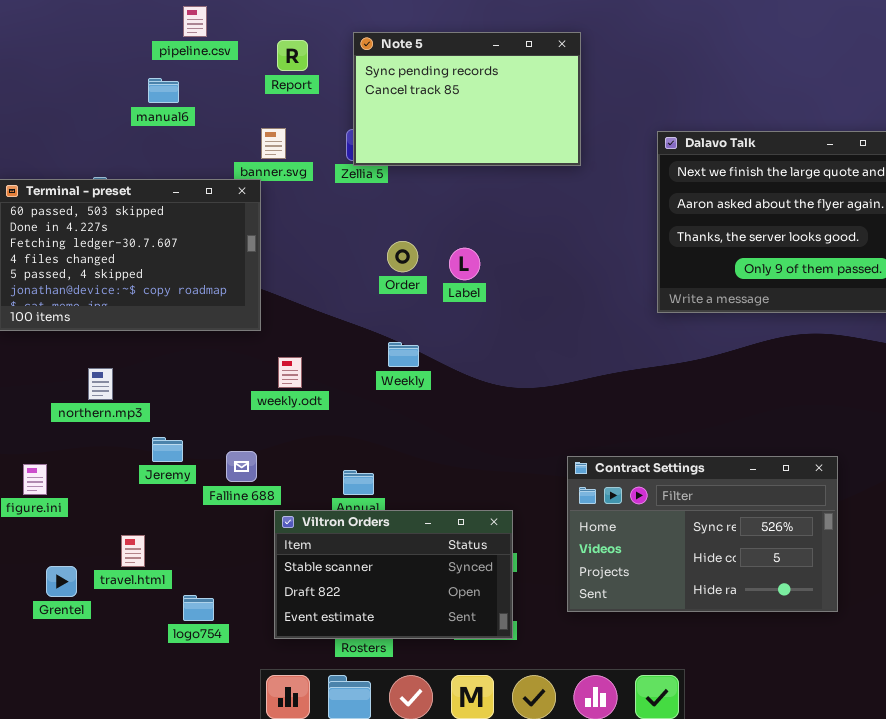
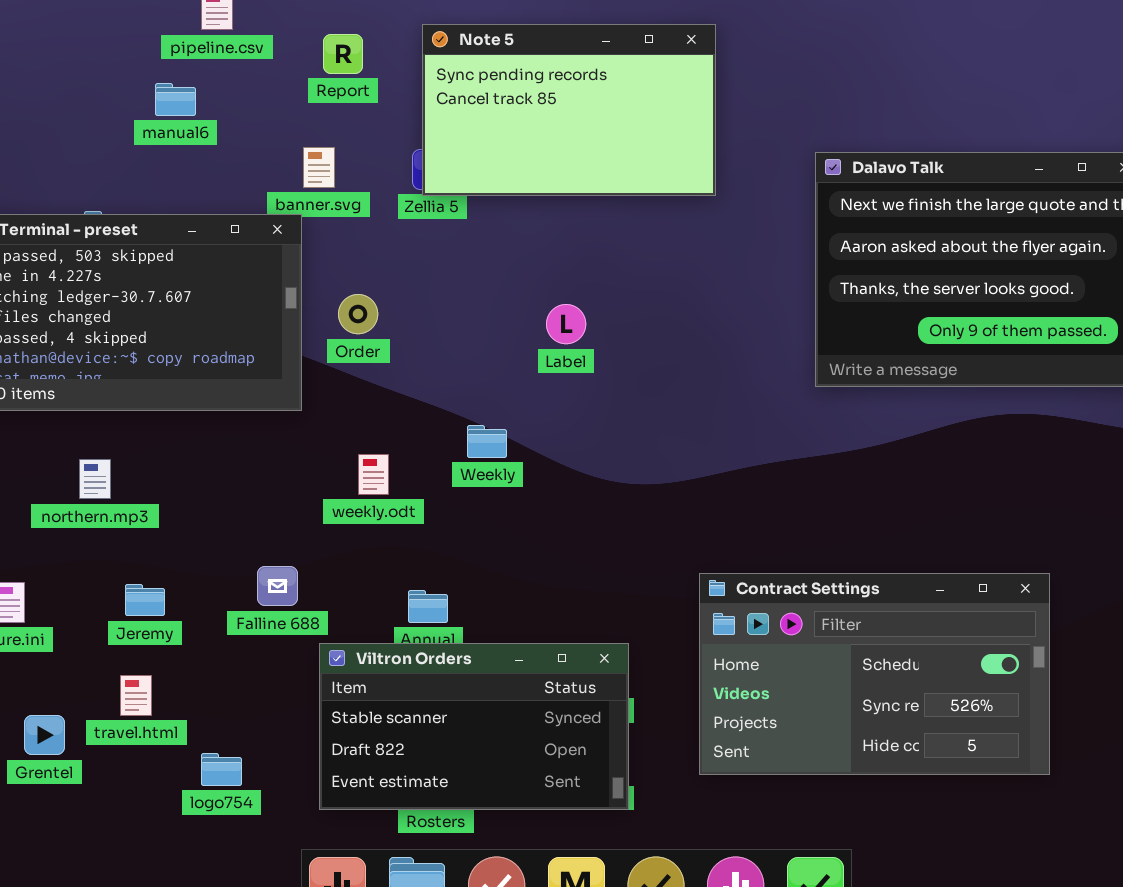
Order: [387,241,418,272] -> [338,294,378,334], moved
weekly.odt: [278,357,302,388] -> [358,454,389,495], moved
Jeremy: [152,437,183,462] -> [125,584,165,616], moved
Contract Settings: [567,456,838,612] -> [699,573,1050,775], scrolled up 1 row

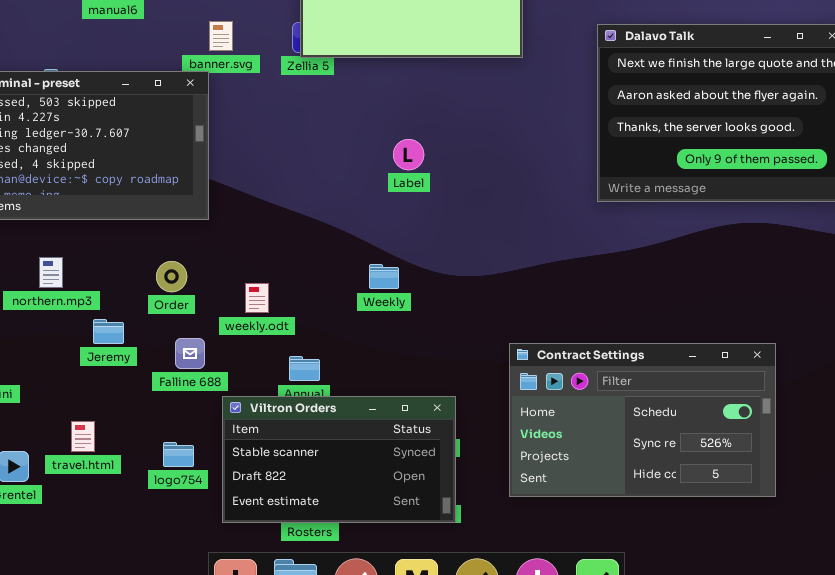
Order: [338,294,378,334] -> [156,261,187,292], moved
Weekly: [467,425,507,458] -> [369,264,399,289], moved
weekly.odt: [358,454,389,495] -> [245,283,269,313], moved
Jeremy: [125,584,165,616] -> [93,319,124,344], moved
logo754: [201,753,242,786] -> [163,442,194,467], moved

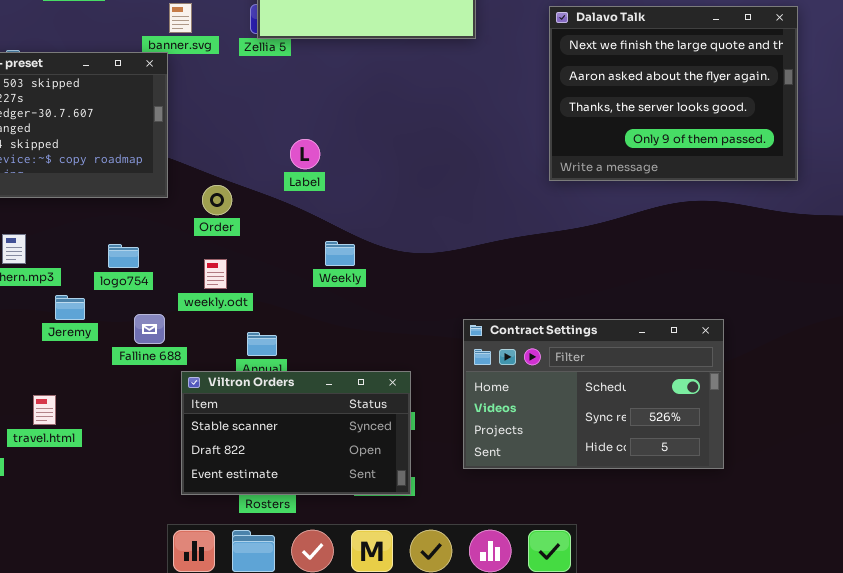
Label: [393,139,424,170] -> [290,139,320,169], moved
Order: [156,261,187,292] -> [202,185,232,215], moved
logo754: [163,442,194,467] -> [108,244,139,268], moved

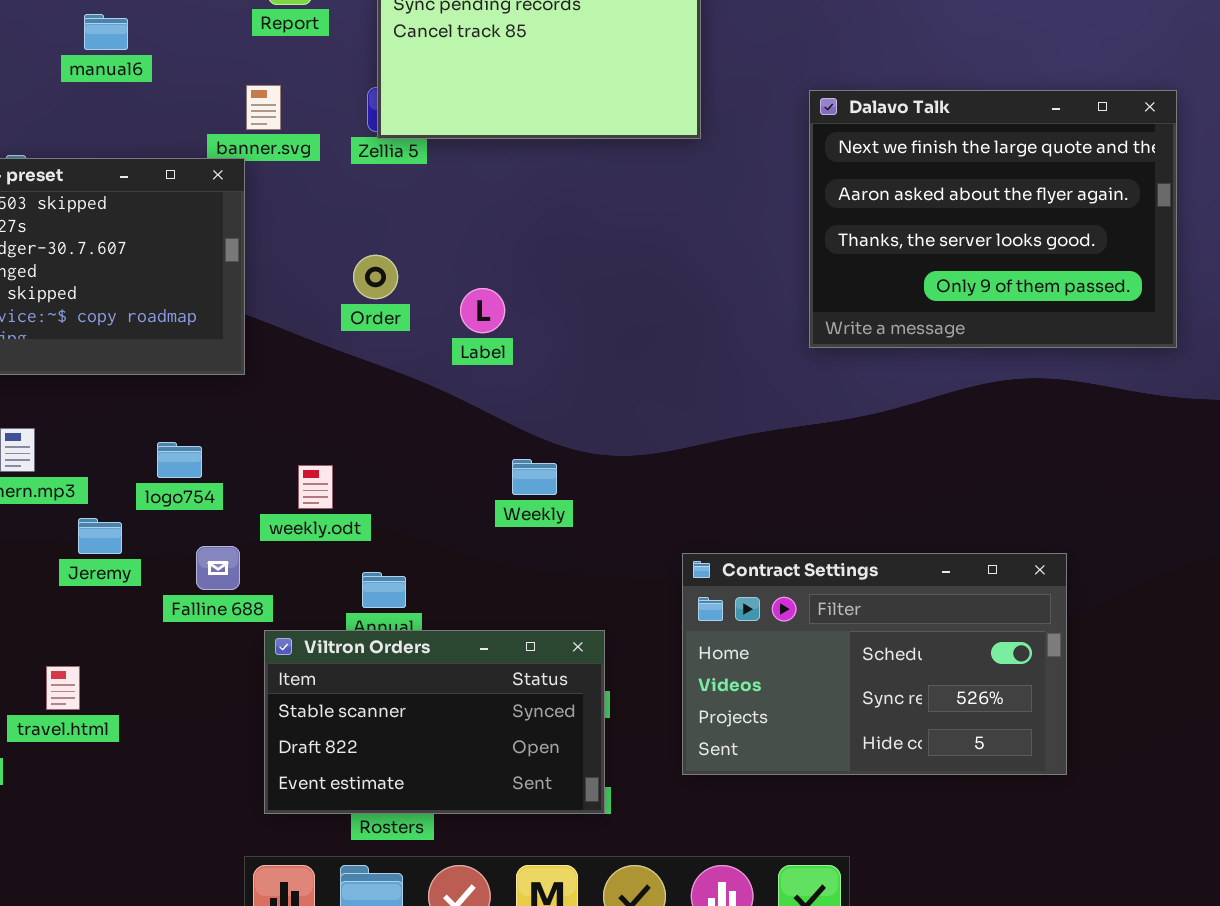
Label: [290,139,320,169] -> [460,288,505,333], moved
Order: [202,185,232,215] -> [353,255,398,299], moved
Weekly: [325,241,355,266] -> [512,459,557,495], moved

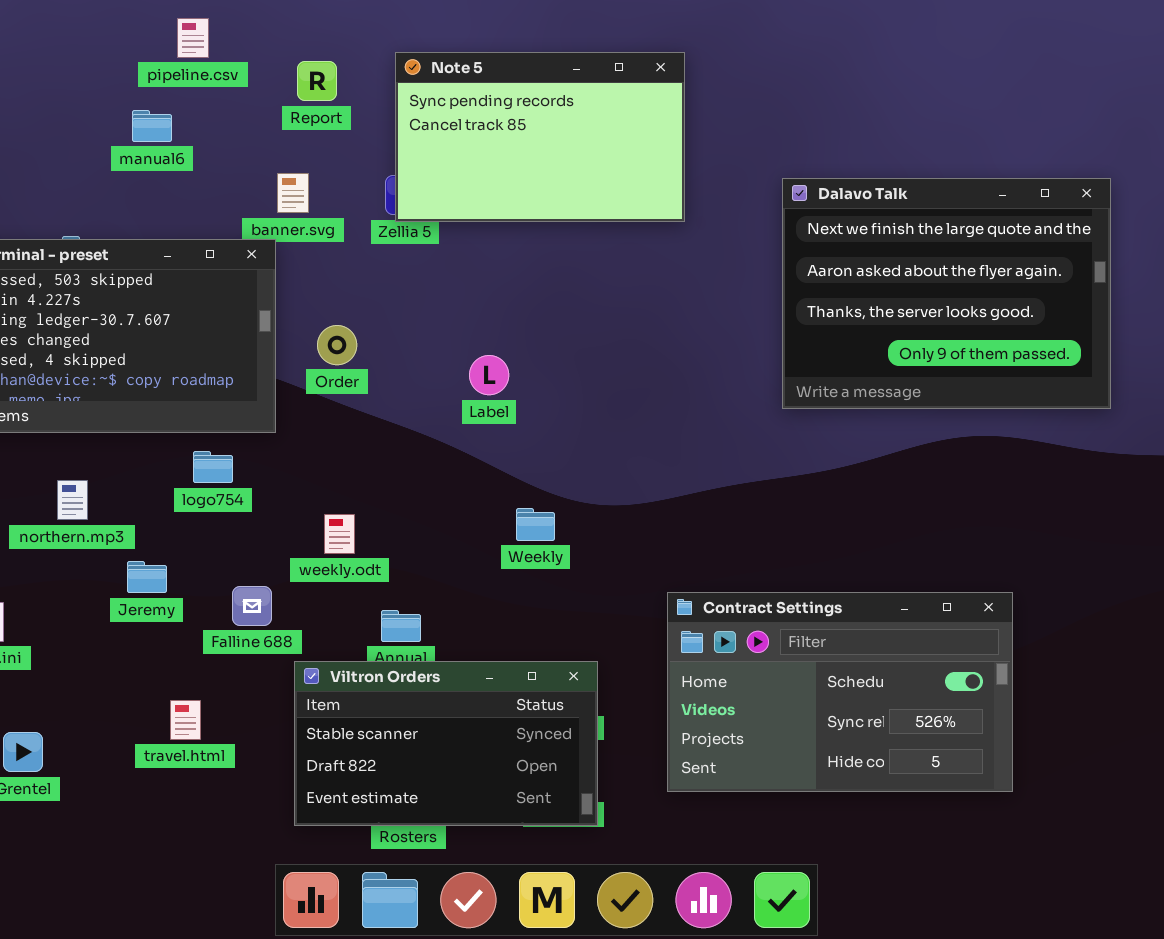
Order: [353,255,398,299] -> [317,325,357,365], moved
logo754: [157,442,202,478] -> [193,451,233,483], moved
travel.html: [46,666,80,710] -> [170,700,201,740], moved

